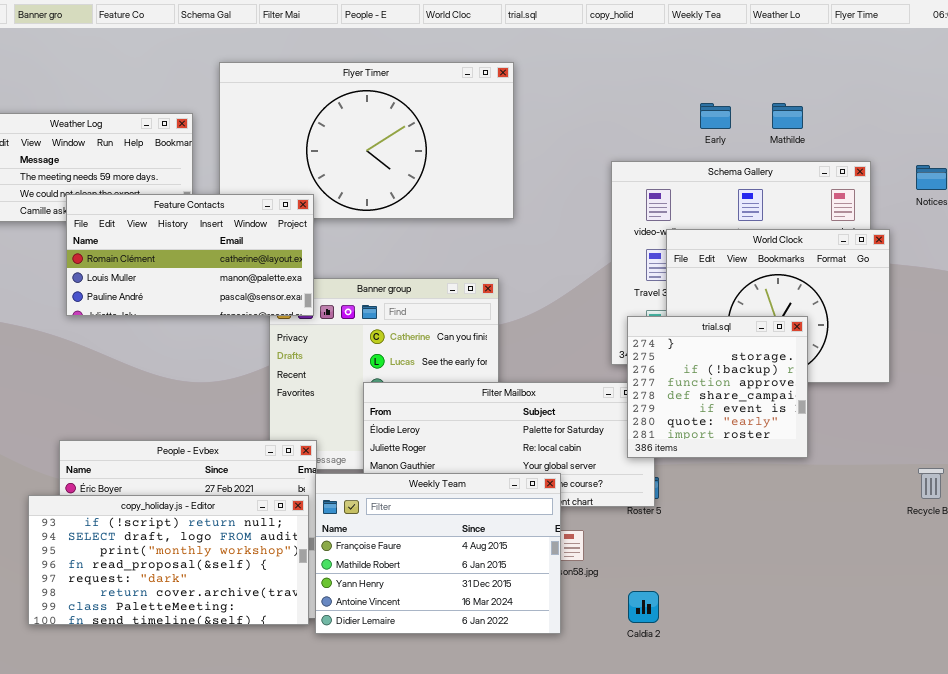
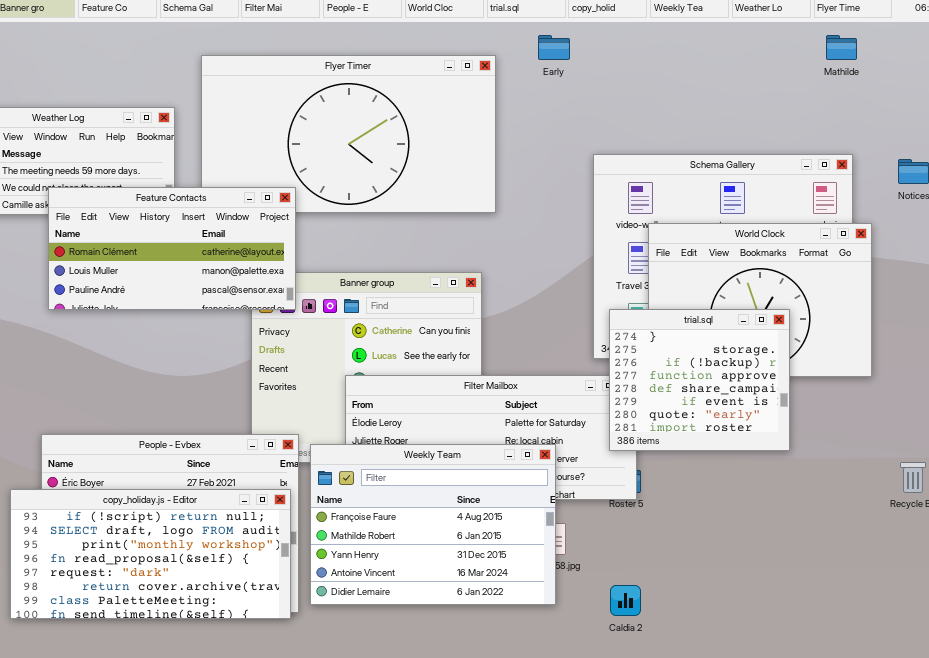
Early: [700,103,731,129] -> [538,35,570,60], moved
Mathilde: [772,103,803,129] -> [826,35,857,60], moved
Weekly Team: [315,473,561,634] -> [310,444,556,605], moved

